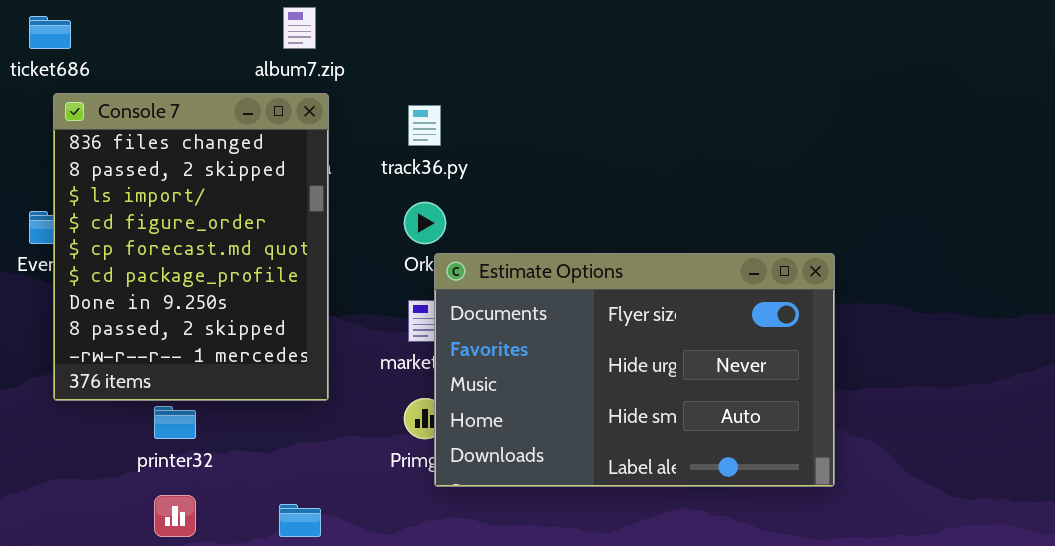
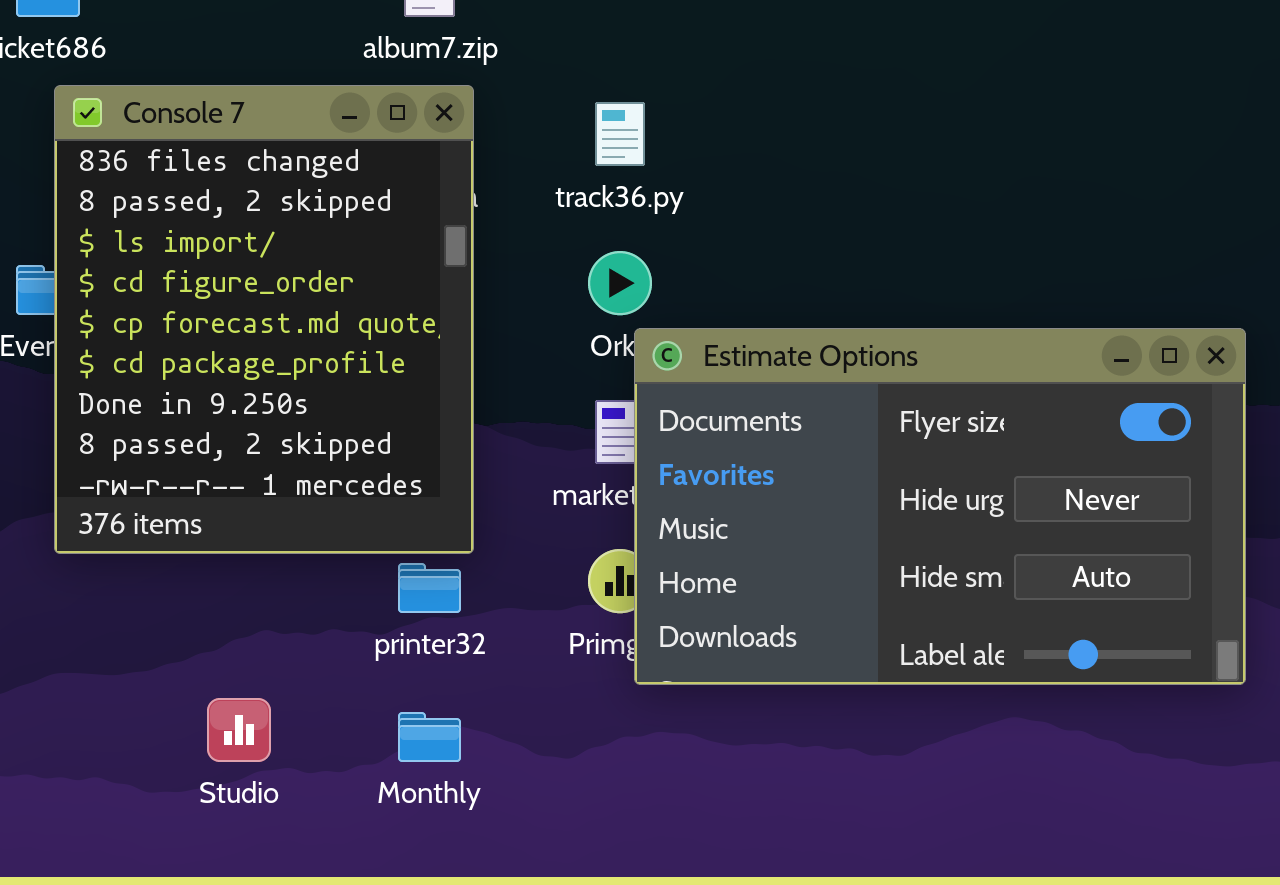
printer32: [154,406,196,439] -> [398,563,461,613], moved

